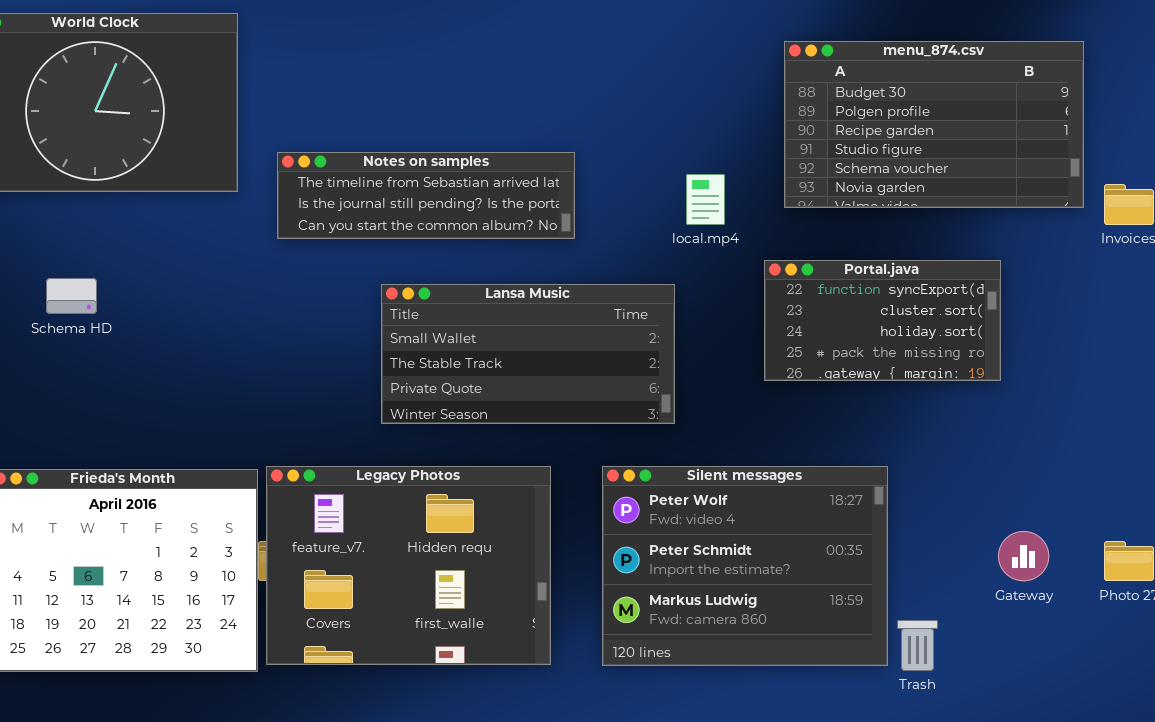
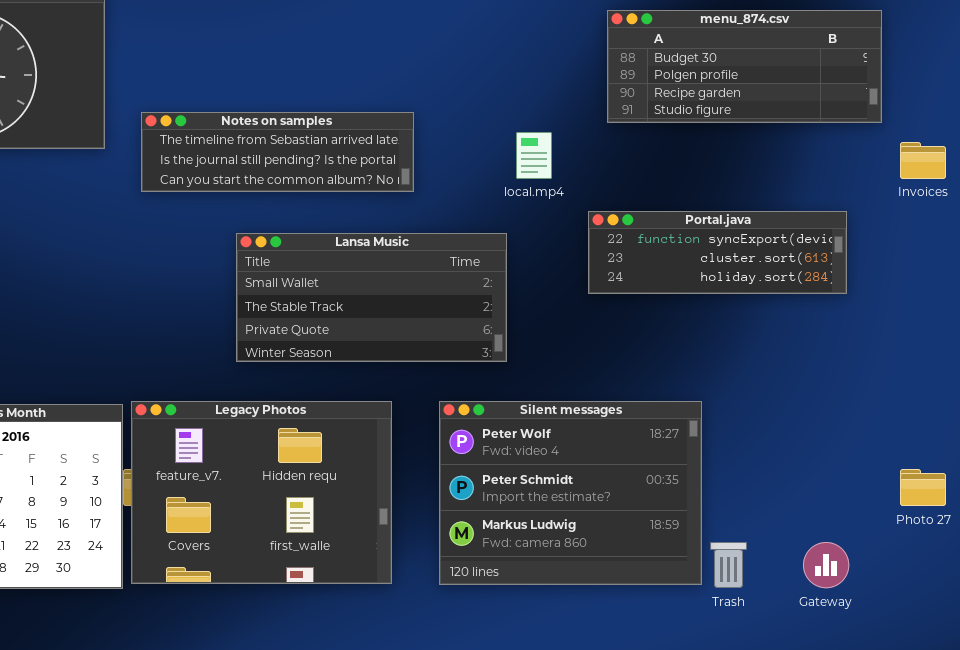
menu_874.csv: [784,41,1084,208] -> [607,10,882,123], resized
Portal.java: [764,260,1001,381] -> [588,211,847,294], resized
Gateway: [998,531,1049,581] -> [803,542,849,588], moved

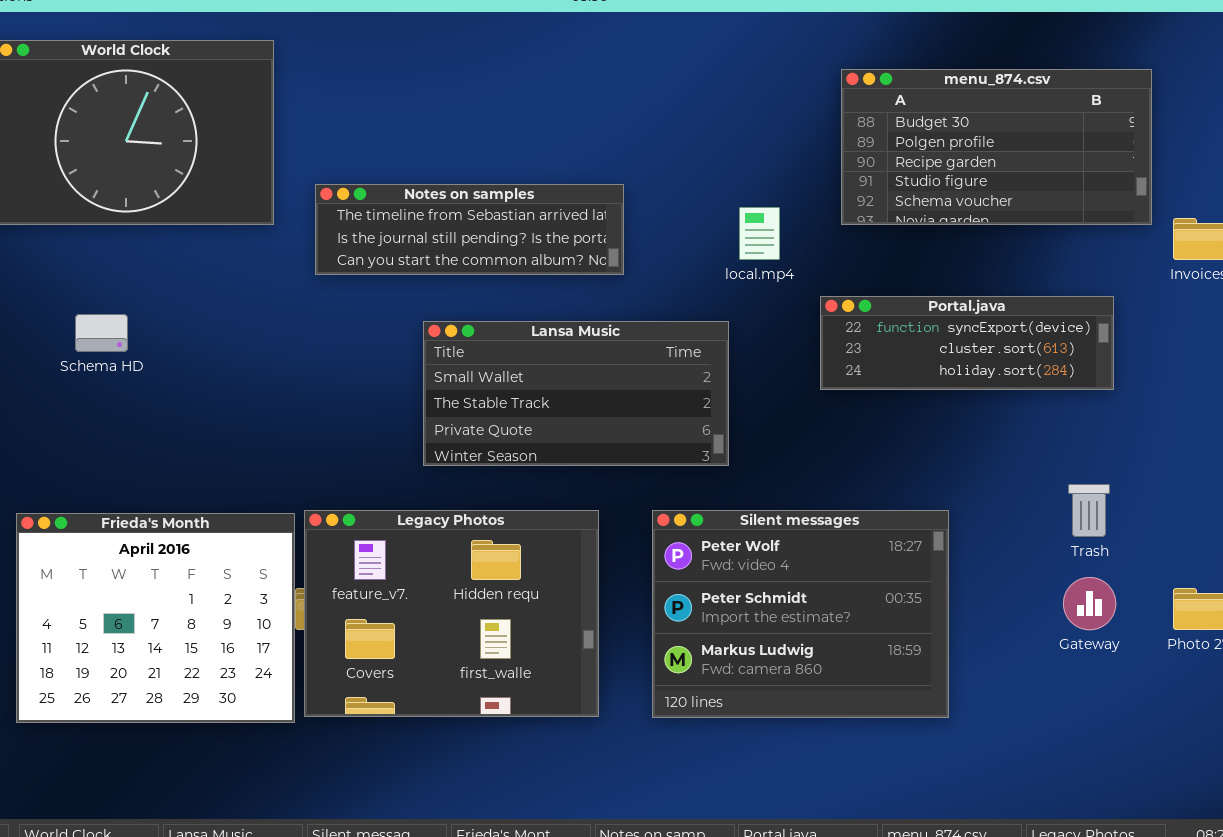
menu_874.csv: [607,10,882,123] -> [841,69,1152,225], resized
Trash: [710,542,747,588] -> [1068,484,1110,537], moved
Gateway: [803,542,849,588] -> [1063,577,1116,630], moved

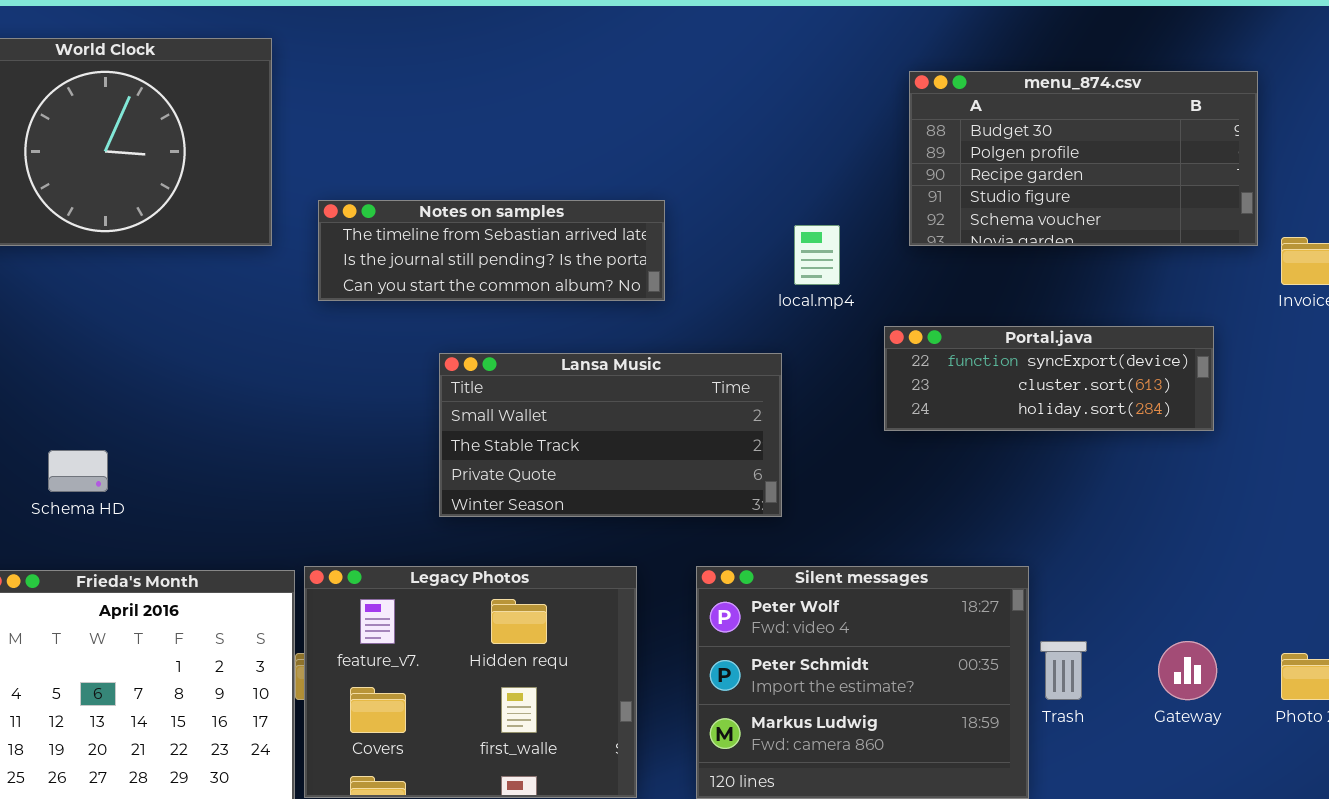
Schema HD: [75,314,128,352] -> [48,450,108,492], moved
Trash: [1068,484,1110,537] -> [1040,641,1087,700], moved

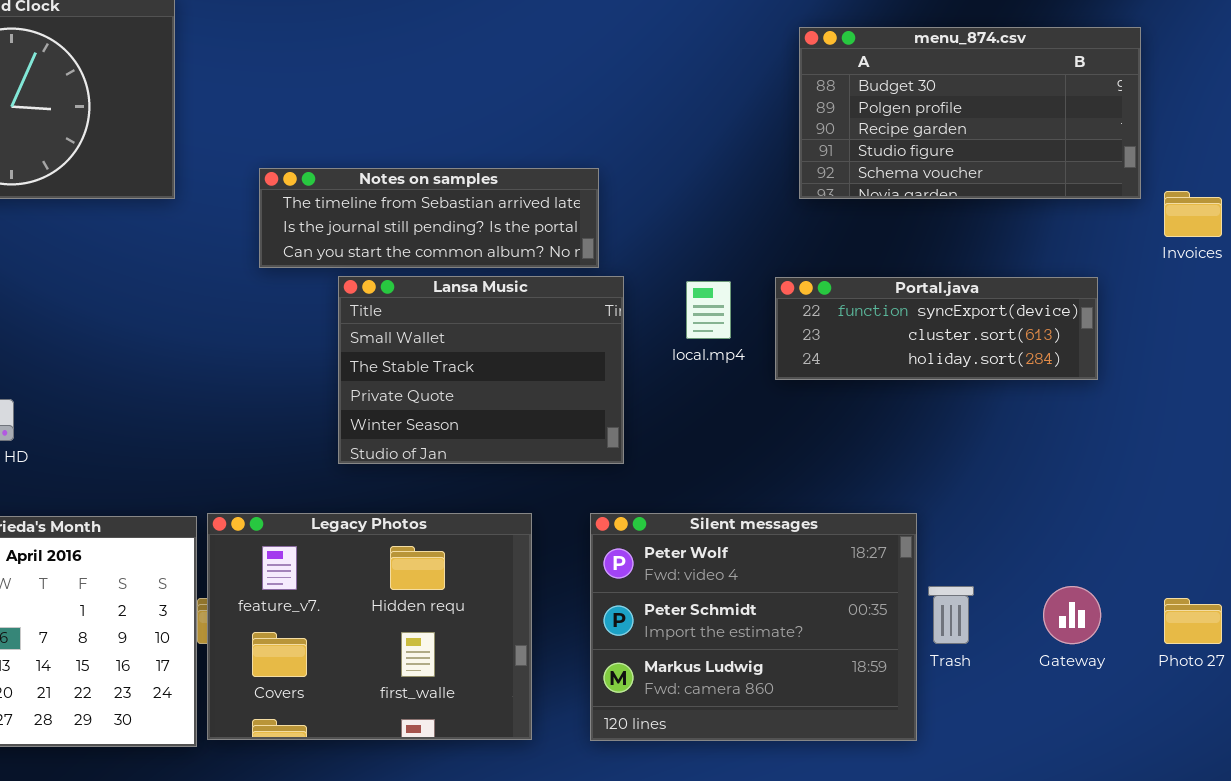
Notes on samples: [318,200,665,301] -> [259,168,599,268], moved
local.mp4: [794,225,840,285] -> [686,281,731,339], moved
Lansa Music: [439,353,782,517] -> [338,276,624,464], resized

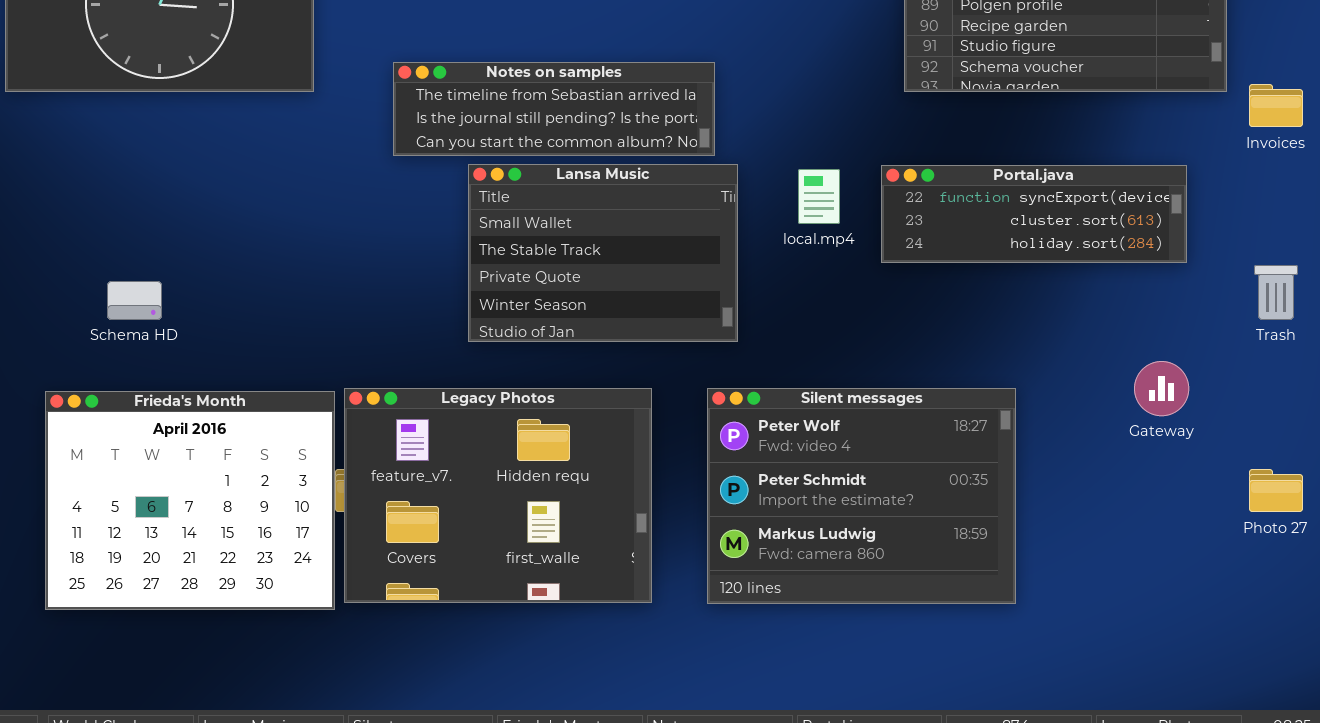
Trash: [928,586,974,644] -> [1254,265,1298,320], moved
Gateway: [1043,586,1101,644] -> [1134,361,1189,416], moved

